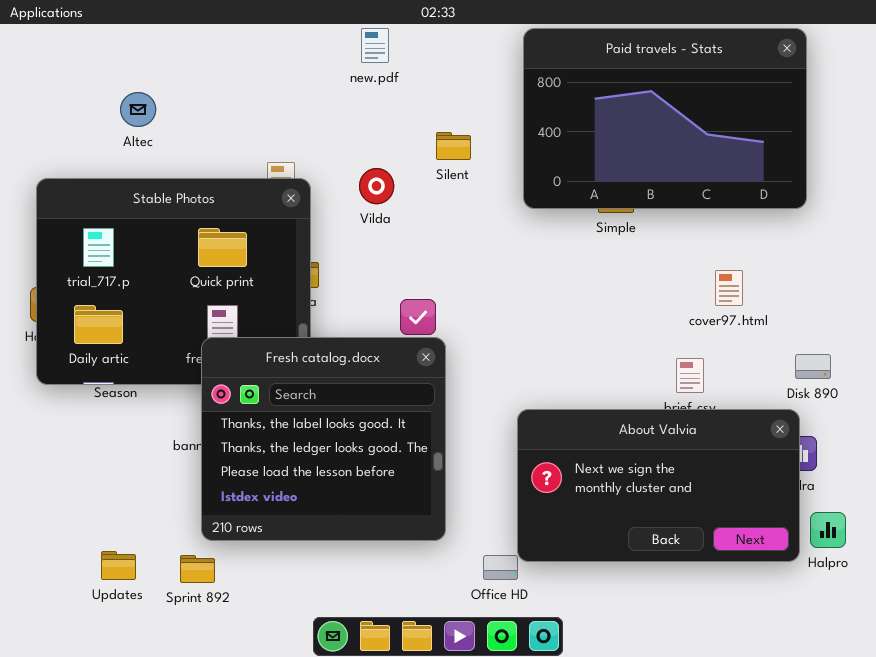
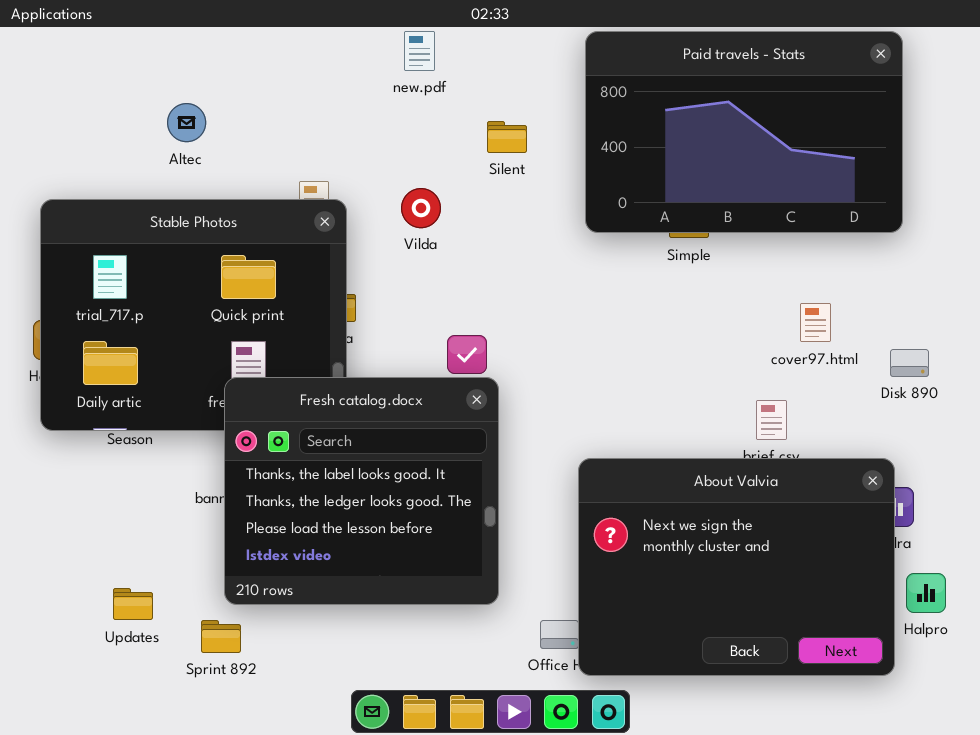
Altec: [120,92,156,127] -> [167,103,206,142], moved
Silent: [436,132,471,160] -> [487,121,527,153], moved
Disk 890: [795,354,831,379] -> [890,349,929,377], moved
About Valvia: [517,409,800,562] -> [578,458,895,676], resized
Updates: [101,551,136,580] -> [113,588,153,620], moved

